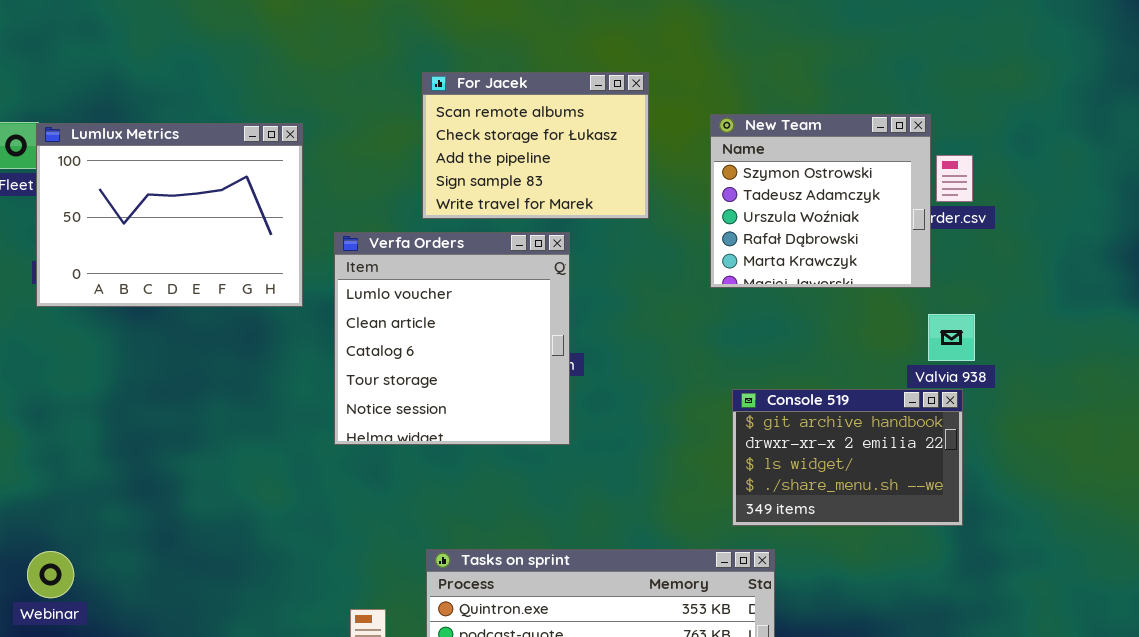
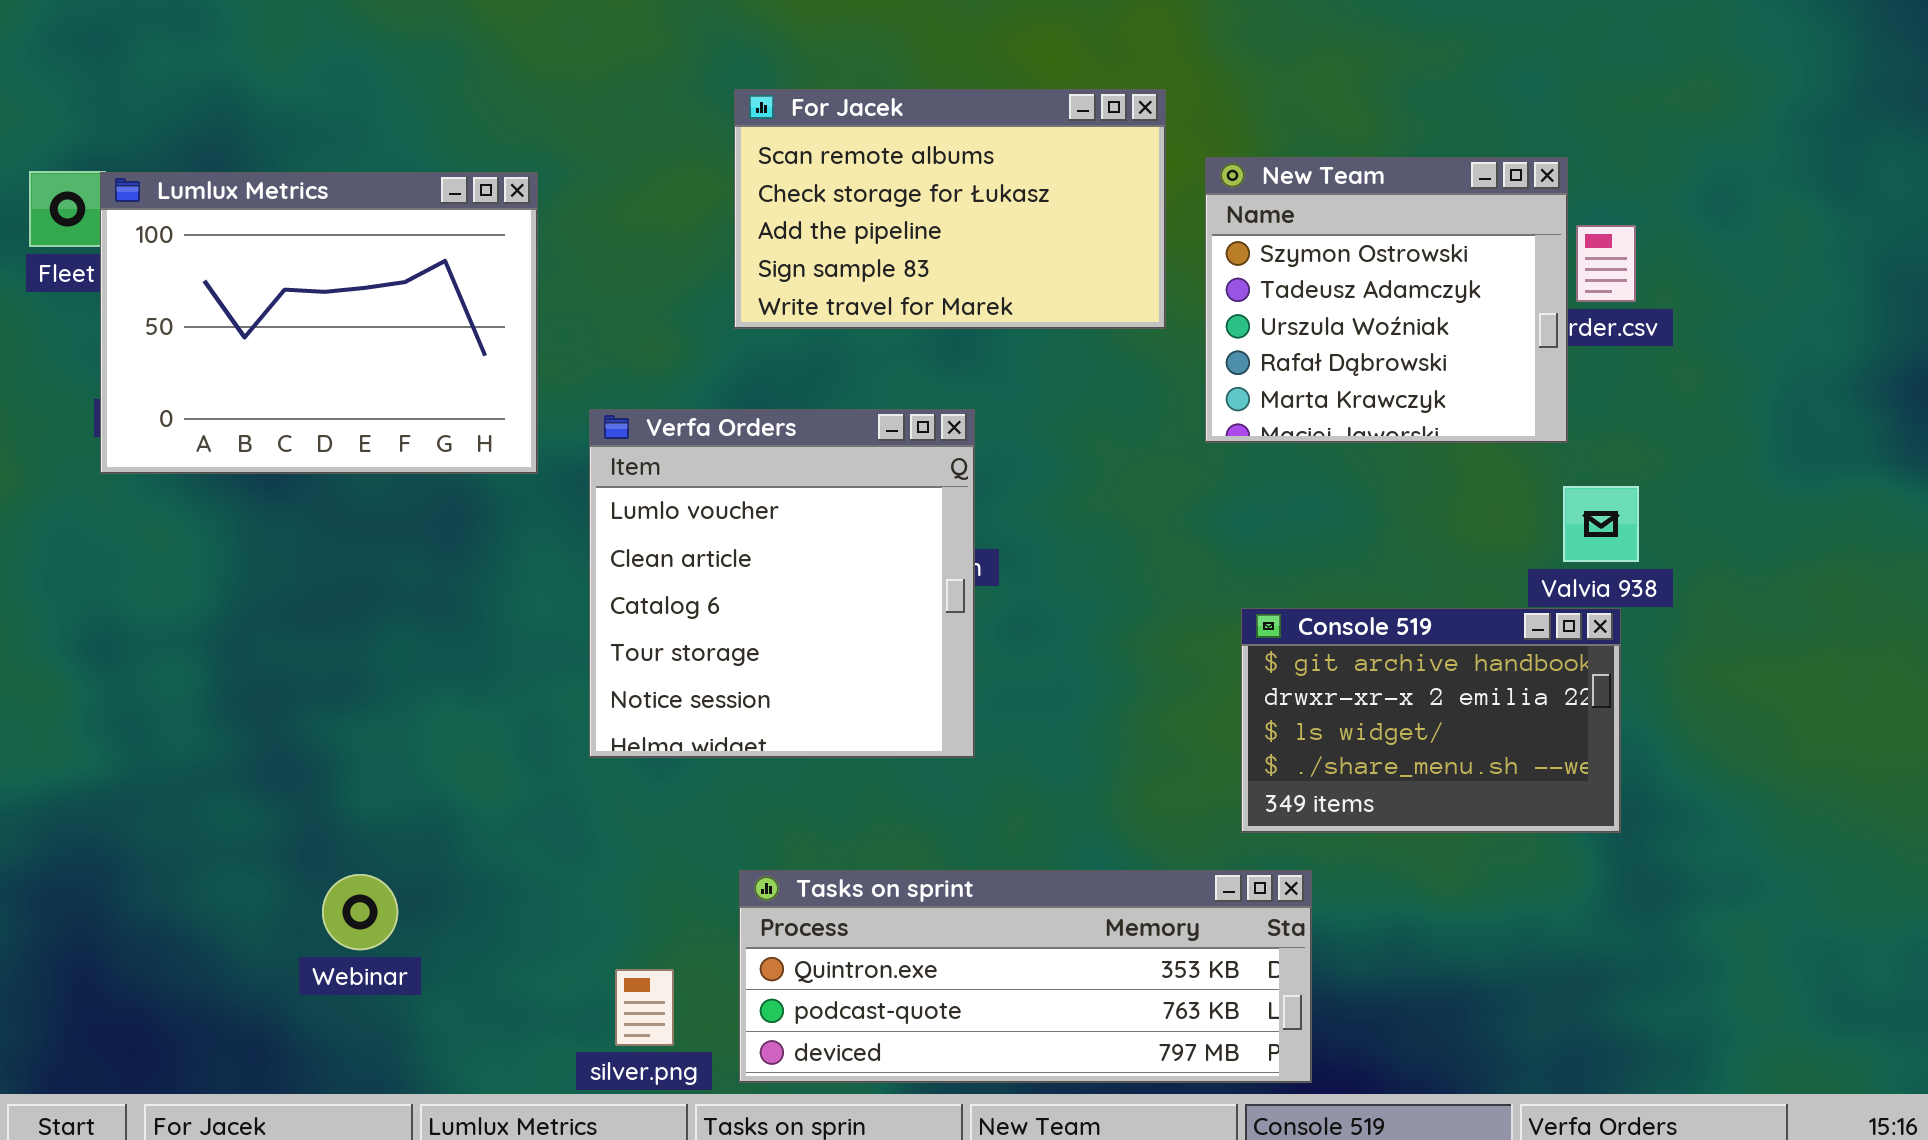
For Jacek: [422,72,649,219] -> [734,89,1166,329], resized
Verfa Orders: [334,232,570,445] -> [589,409,975,758], moved
Webinar: [27,551,74,598] -> [322,874,398,950], moved

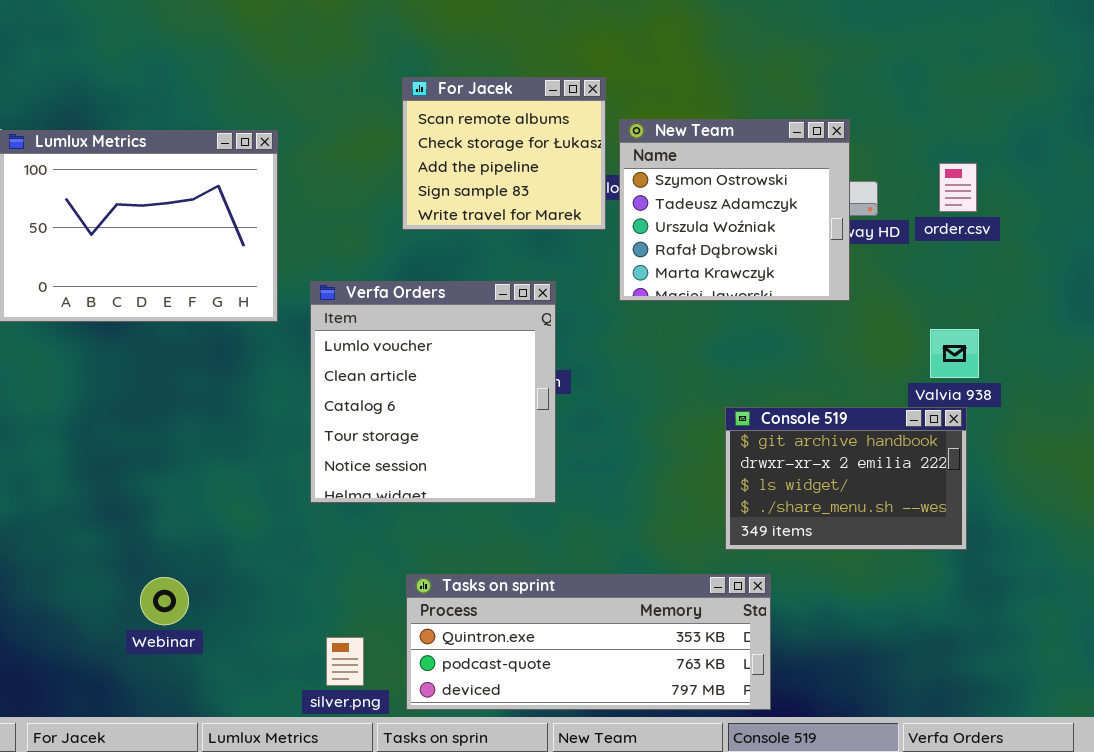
For Jacek: [734,89,1166,329] -> [402,77,606,230], resized
New Team: [1205,157,1568,443] -> [619,119,850,301], moved

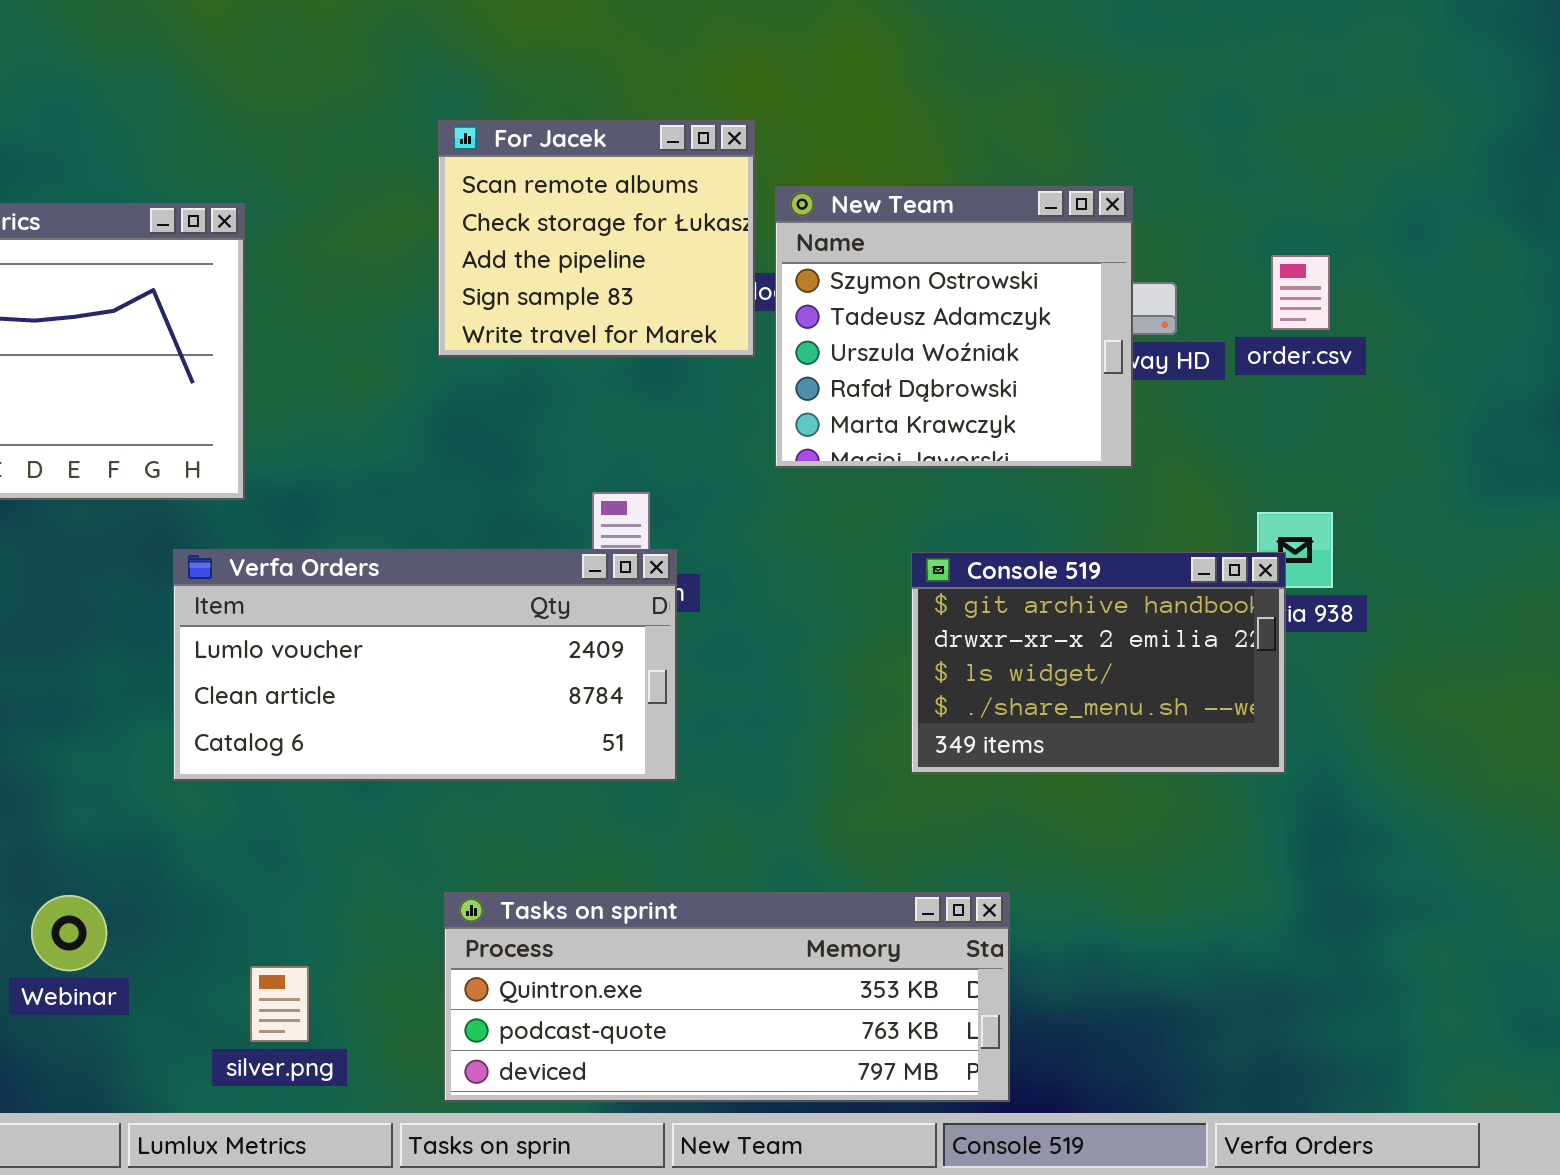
Verfa Orders: [310,281,556,503] -> [173,549,677,781], resized
Console 519: [725,407,967,550] -> [911,552,1286,774], moved
silver.png: [326,637,364,686] -> [250,966,309,1042], moved

